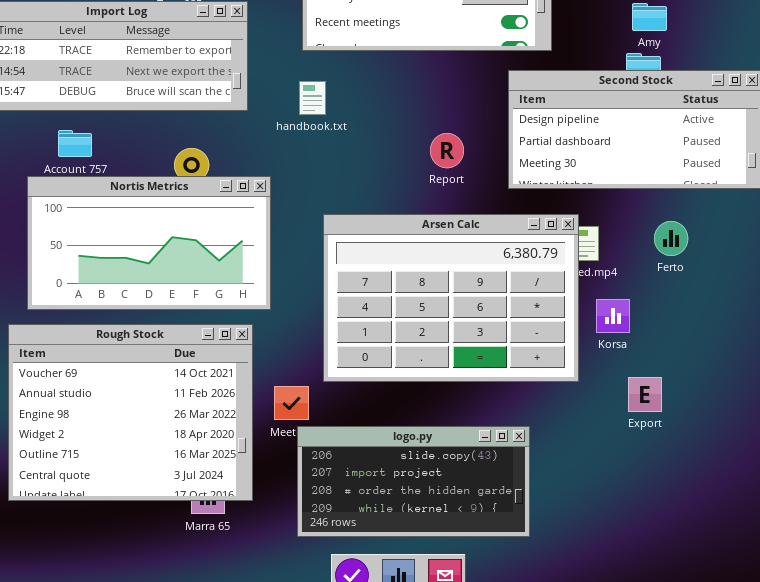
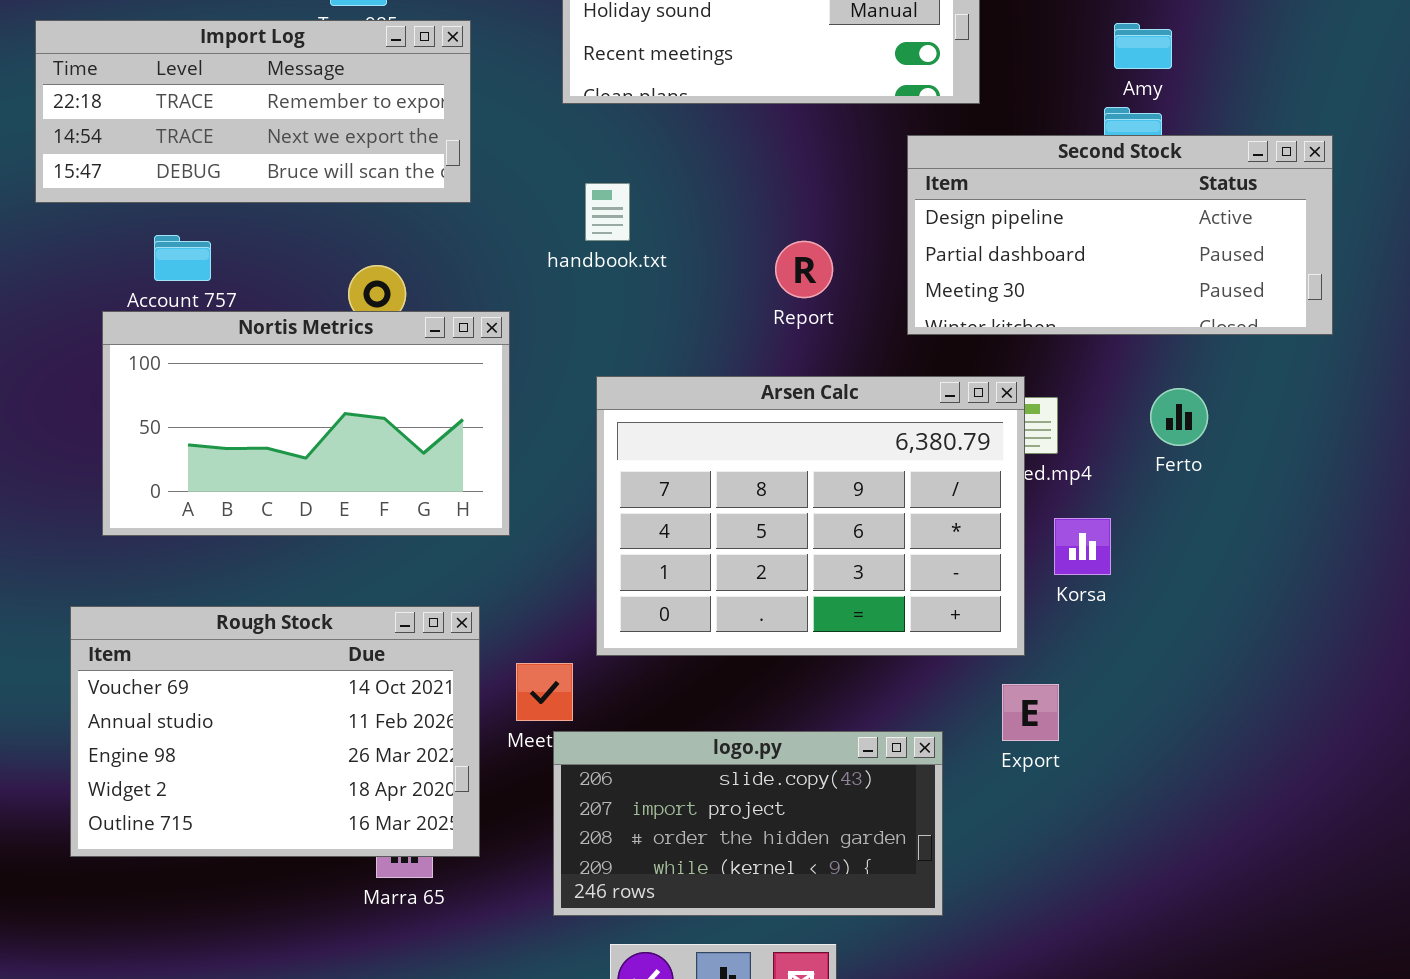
handbook.txt: [299,81,326,115] -> [585,183,630,241], moved
Rough Stock: [8,324,253,501] -> [70,606,480,857], resized
Export: [628,377,662,412] -> [1002,684,1059,741], moved

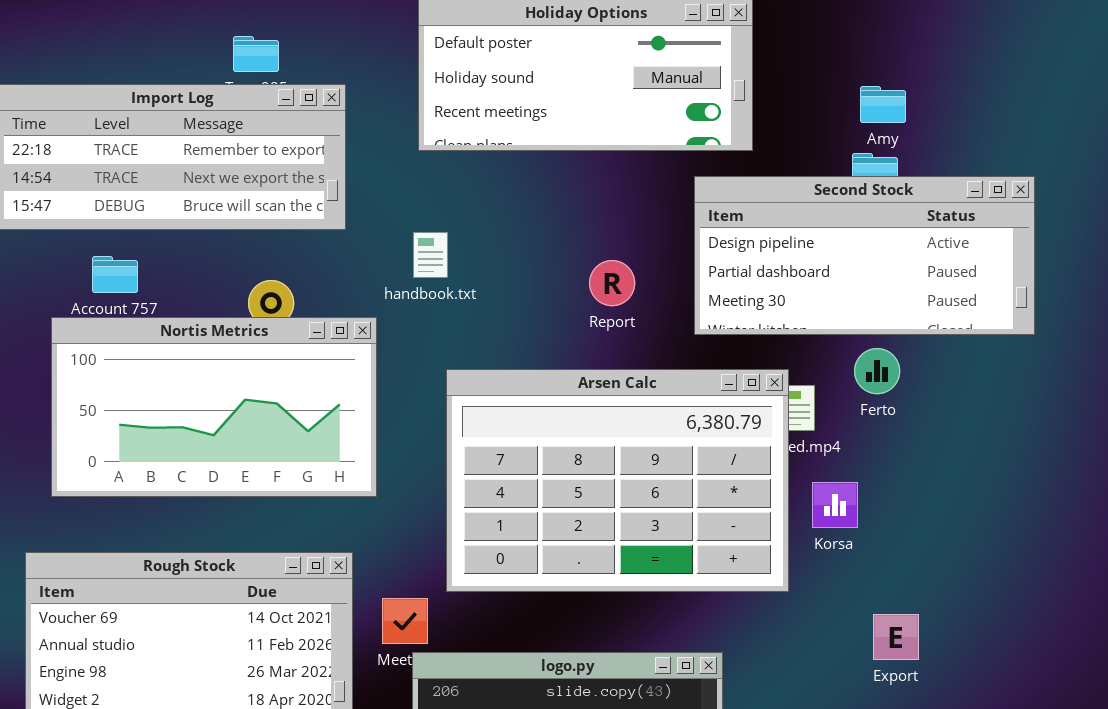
handbook.txt: [585,183,630,241] -> [413,232,448,278], moved
Ferto: [1150,388,1208,446] -> [854,348,900,394], moved
Export: [1002,684,1059,741] -> [873,614,919,660], moved

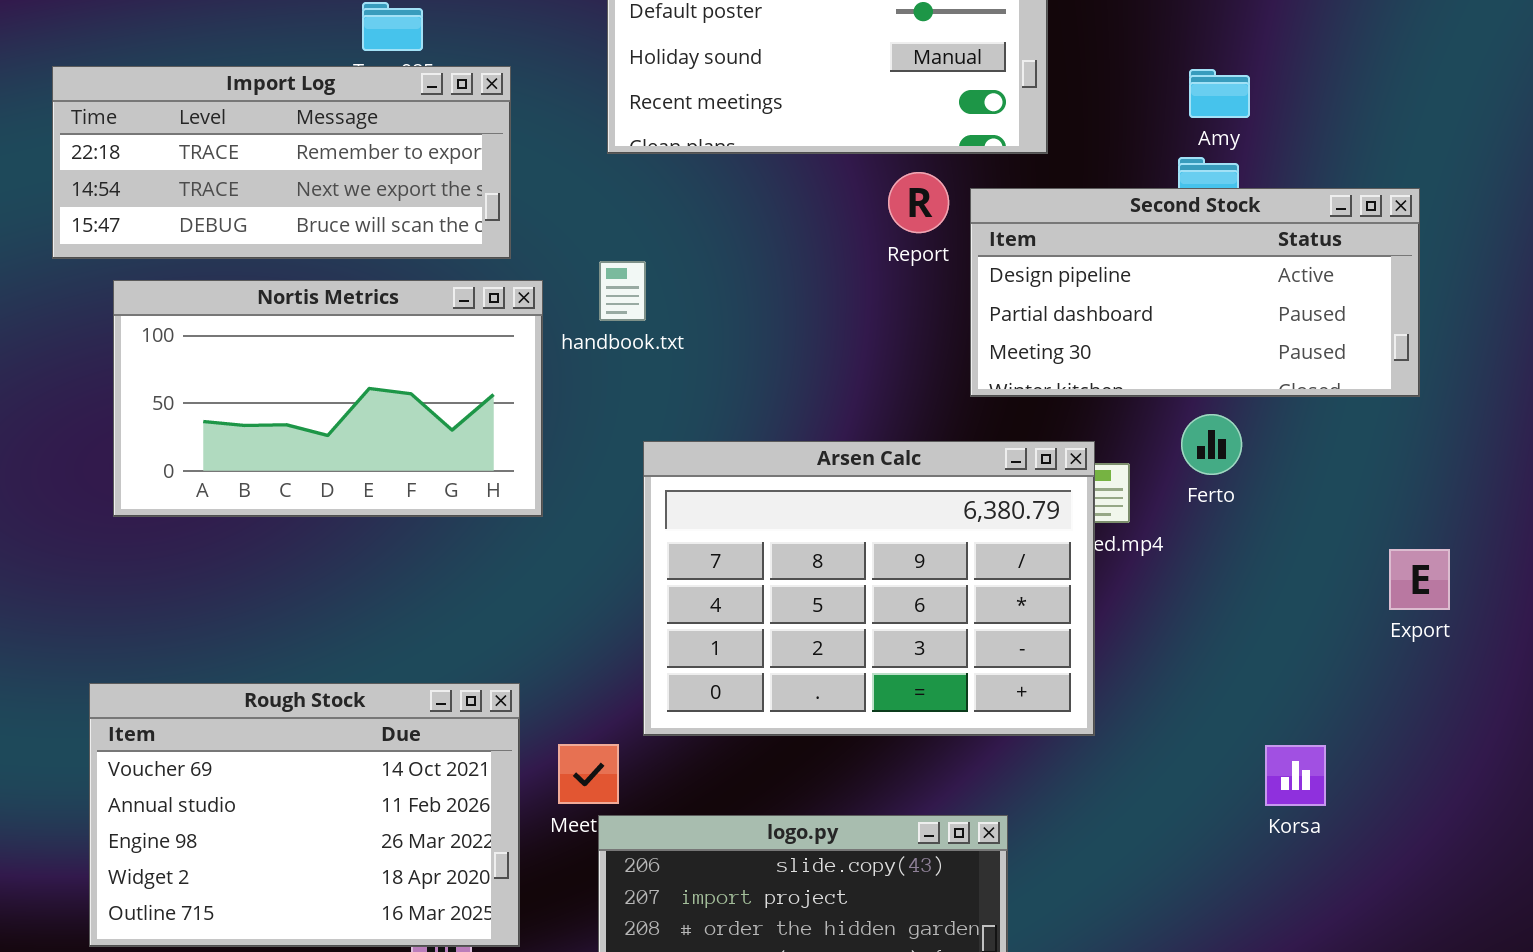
Report: [589,260,635,306] -> [888,172,949,233], moved
Nortis Metrics: [51,317,377,497] -> [113,280,543,517], moved
Korsa: [812,482,858,528] -> [1265,745,1326,806], moved
Export: [873,614,919,660] -> [1389,549,1450,610], moved

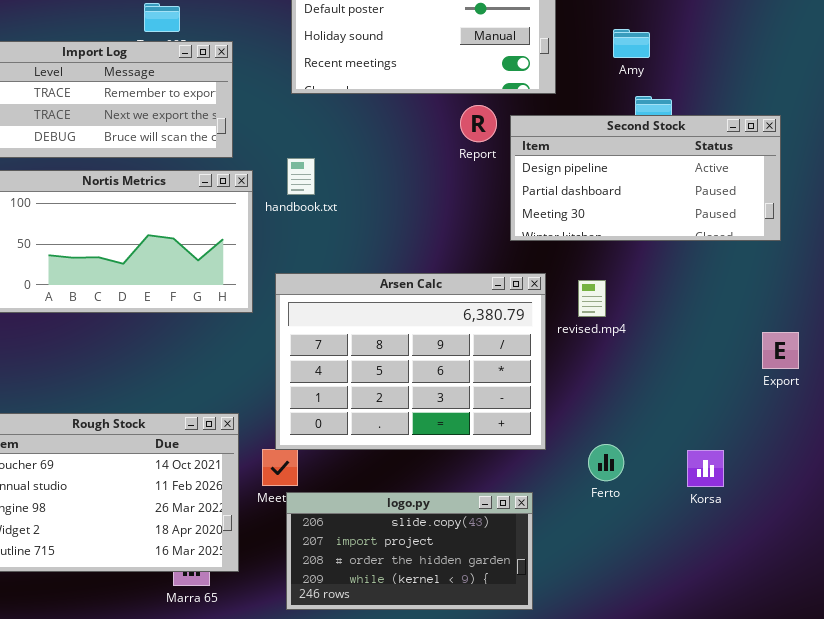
Amy: [1189,69,1250,118] -> [613,29,650,58], moved
Ferto: [1181,414,1242,475] -> [588,444,624,481], moved
Arsen Calc: [643,441,1095,736] -> [275,273,546,450], moved

